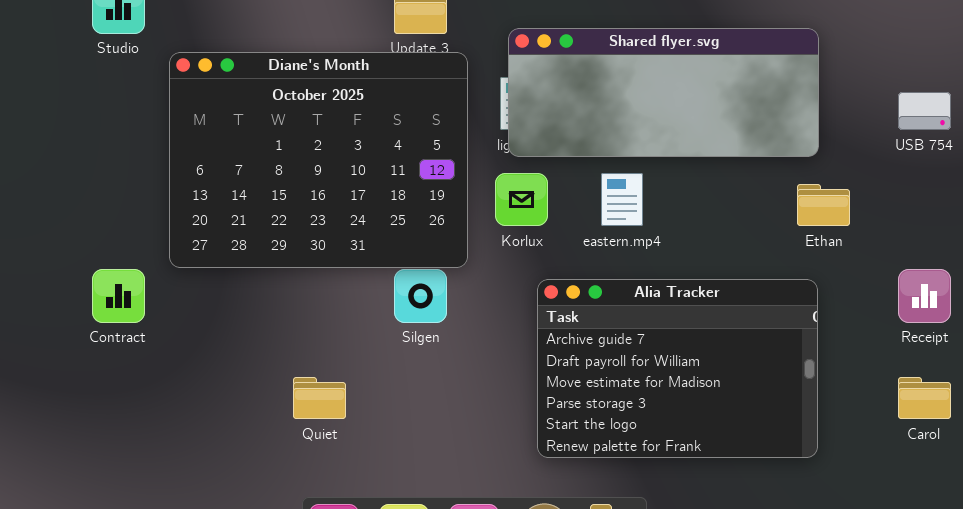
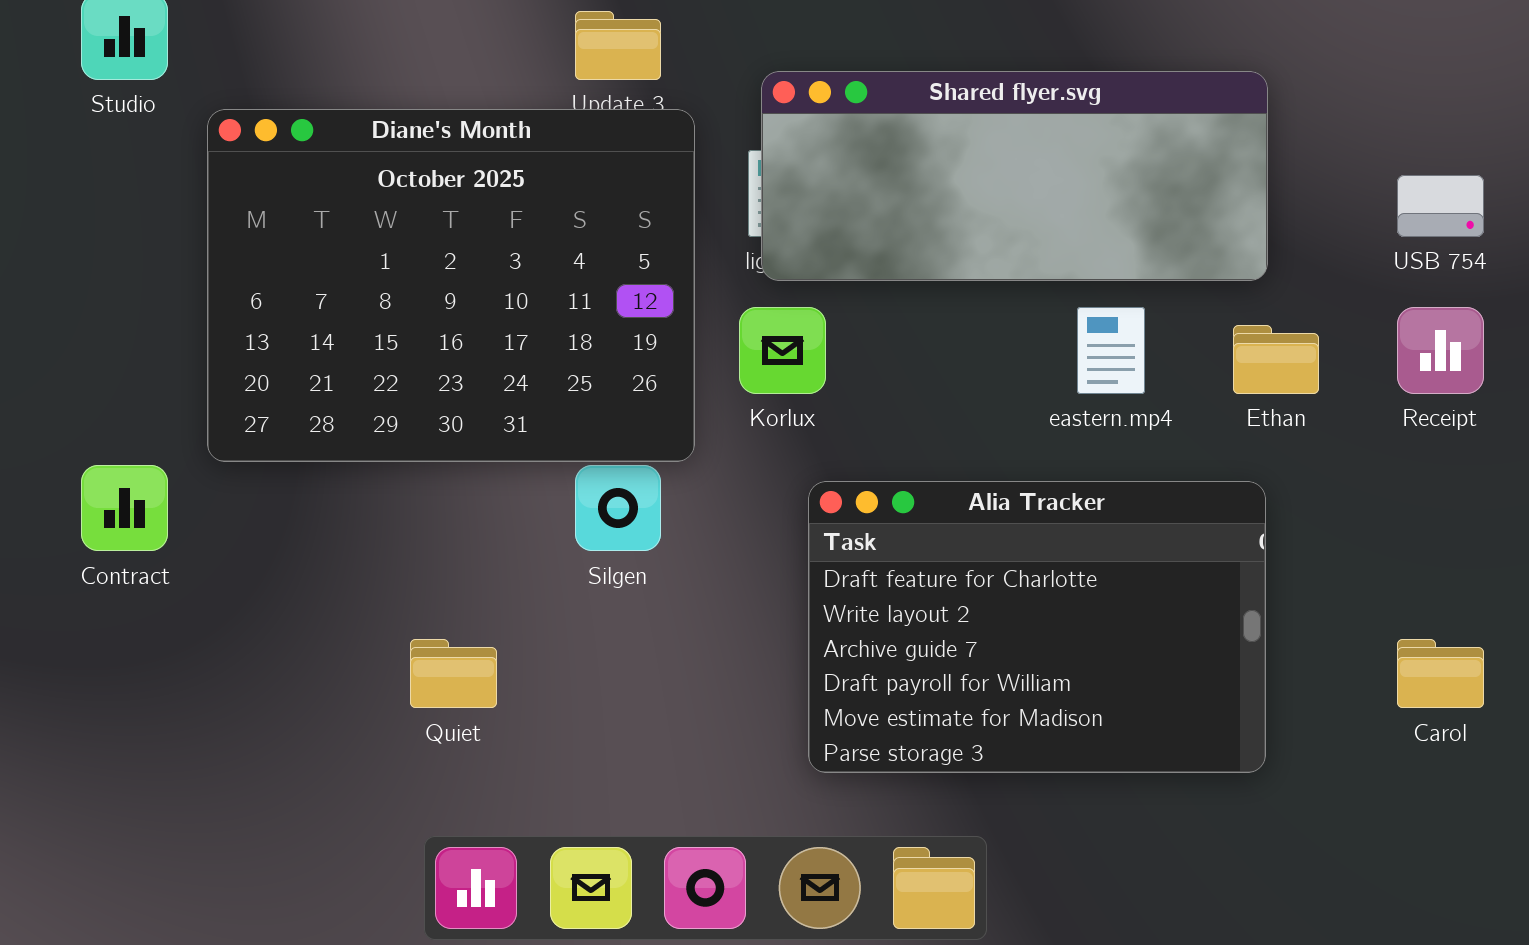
eastern.mp4: [601,173,643,226] -> [1077,307,1145,394], moved
Receipt: [898,269,951,323] -> [1397,307,1484,394], moved
Alia Tracker: [537,279,818,458] -> [808,481,1266,773], scrolled up 2 rows

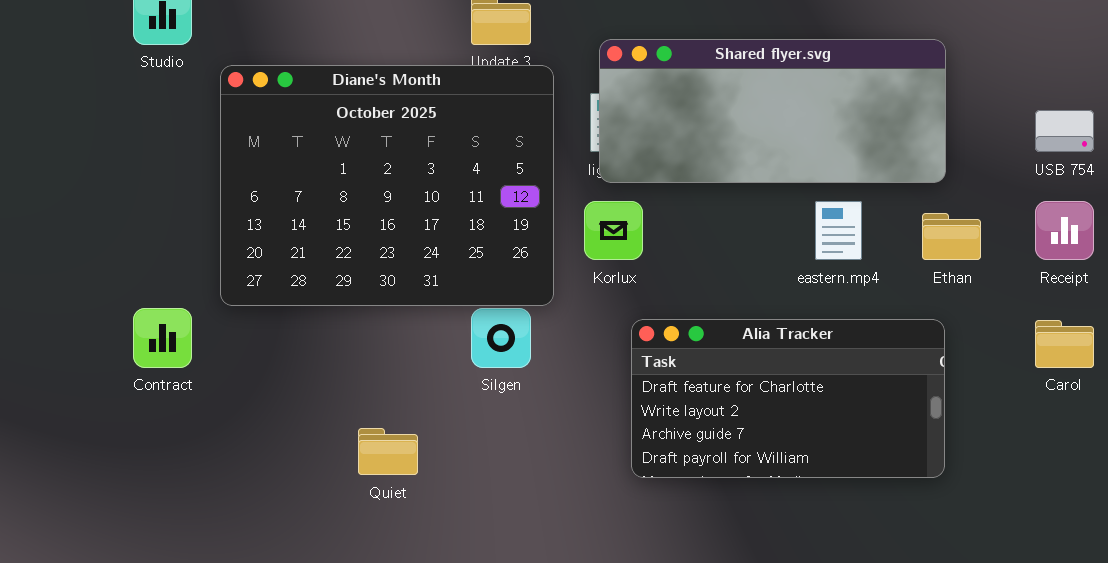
Alia Tracker: [808,481,1266,773] -> [631,319,945,478], resized
Carol: [1397,639,1484,708] -> [1035,320,1094,368], moved

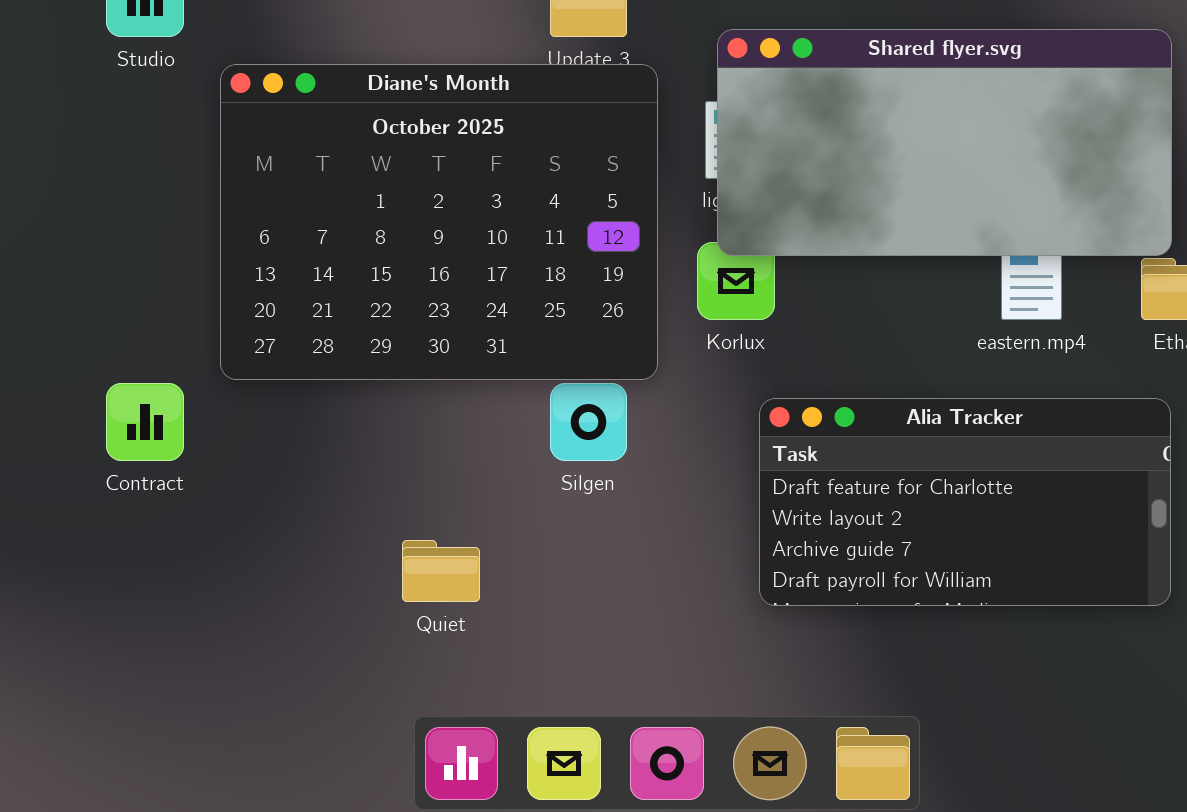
Shared flyer.svg: [599,39,946,183] -> [717,29,1172,256], resized

